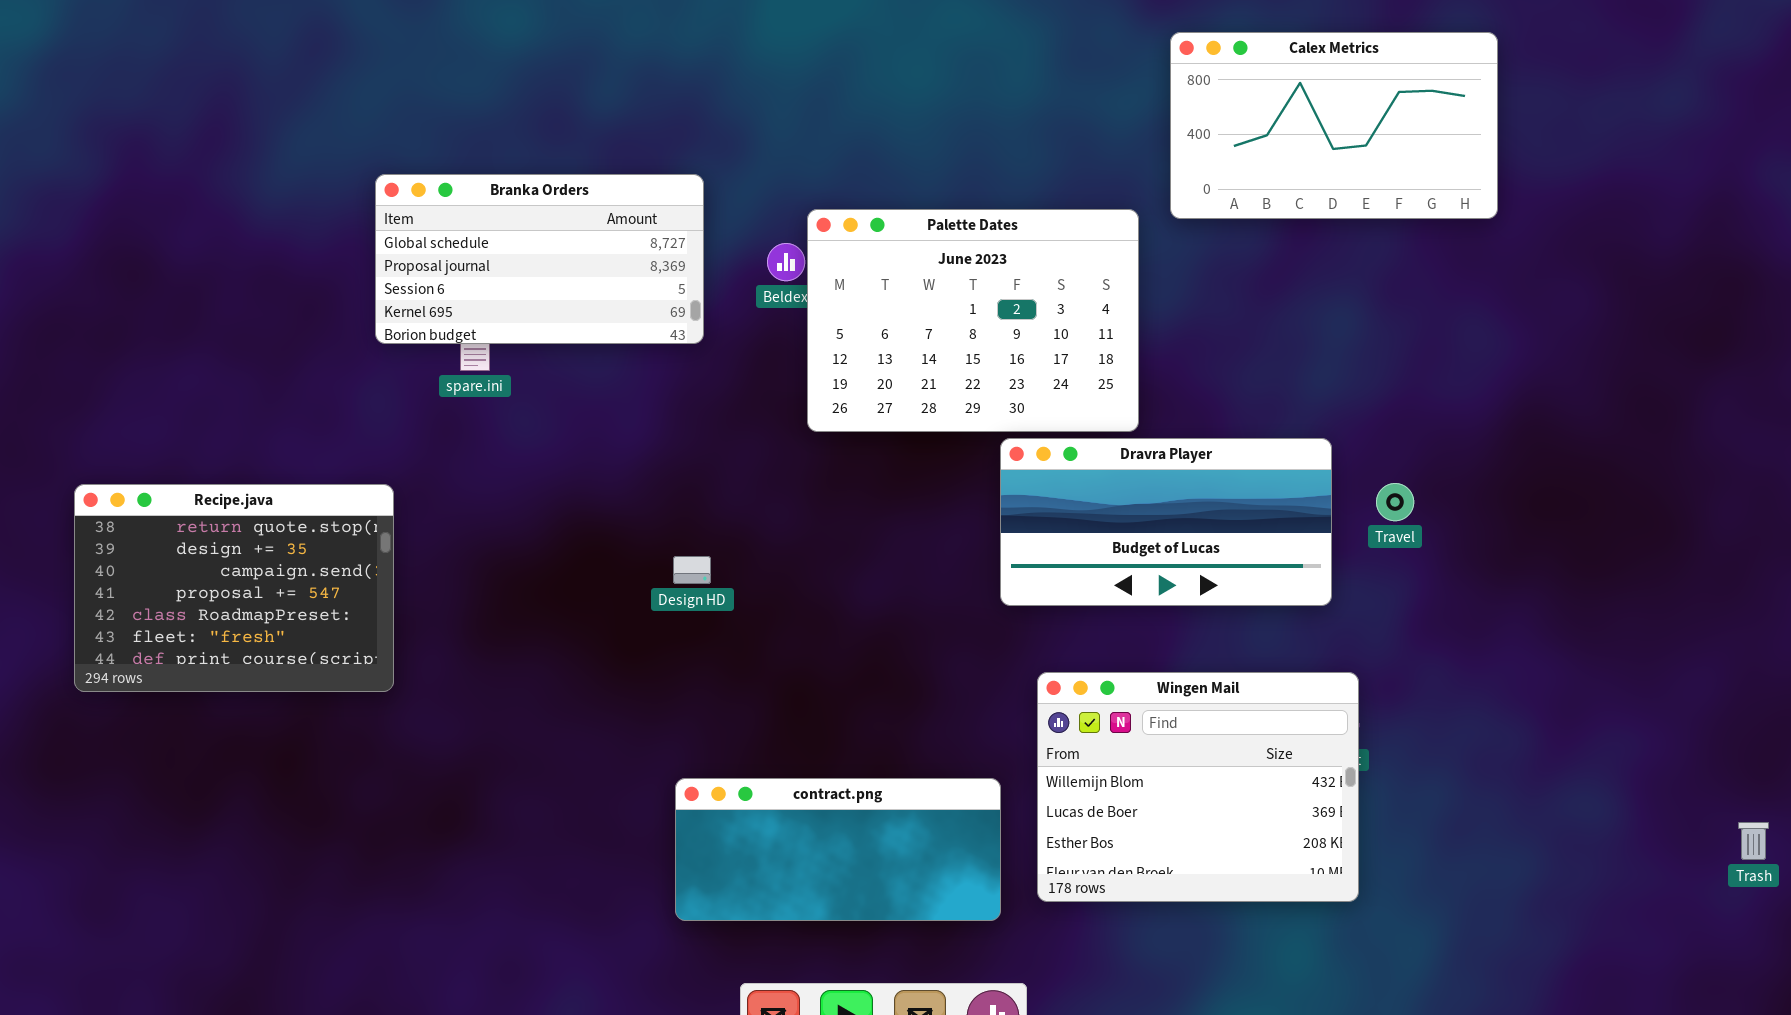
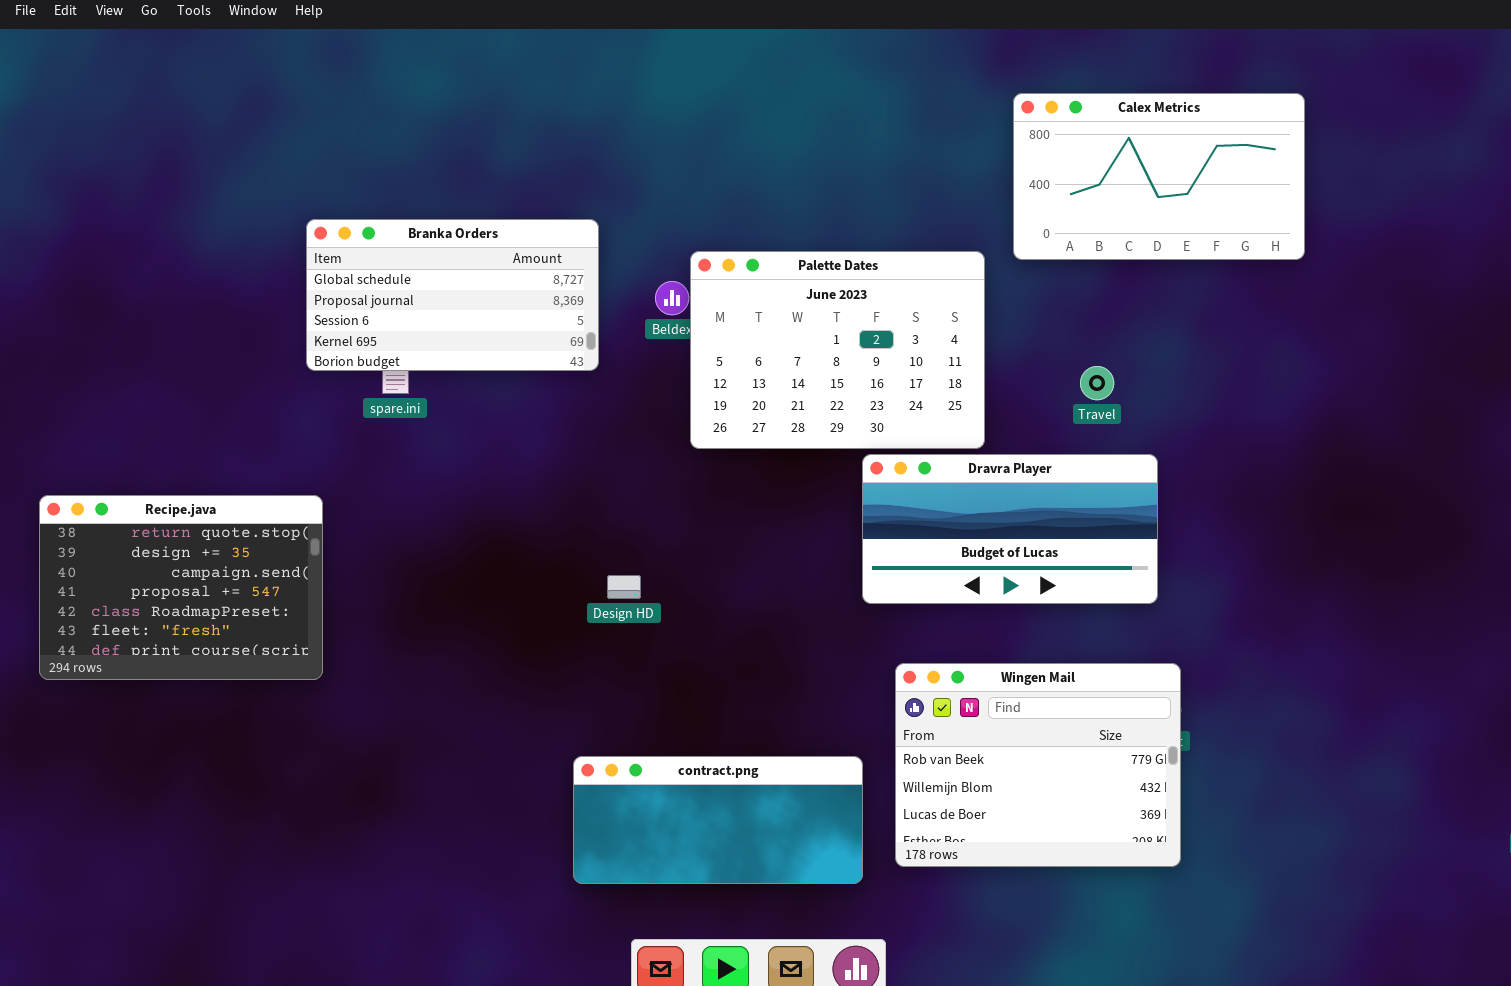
Travel: [1376,483,1414,521] -> [1080,366,1114,400], moved
Design HD: [673,556,711,584] -> [607,575,641,599], moved
Wingen Mail: [1037,672,1359,902] -> [895,663,1181,867], scrolled up 1 row

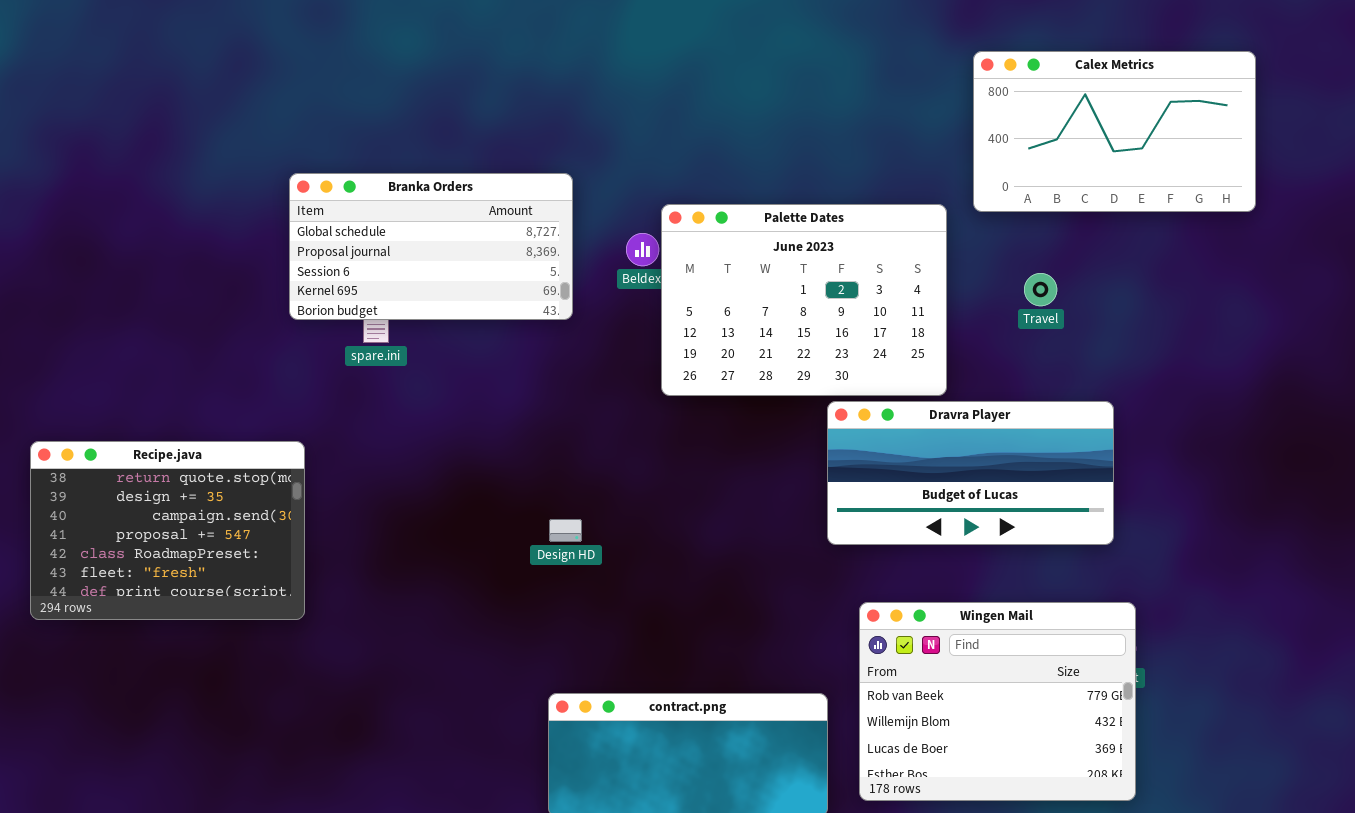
Travel: [1080,366,1114,400] -> [1024,273,1057,306], moved
Design HD: [607,575,641,599] -> [549,519,582,542], moved

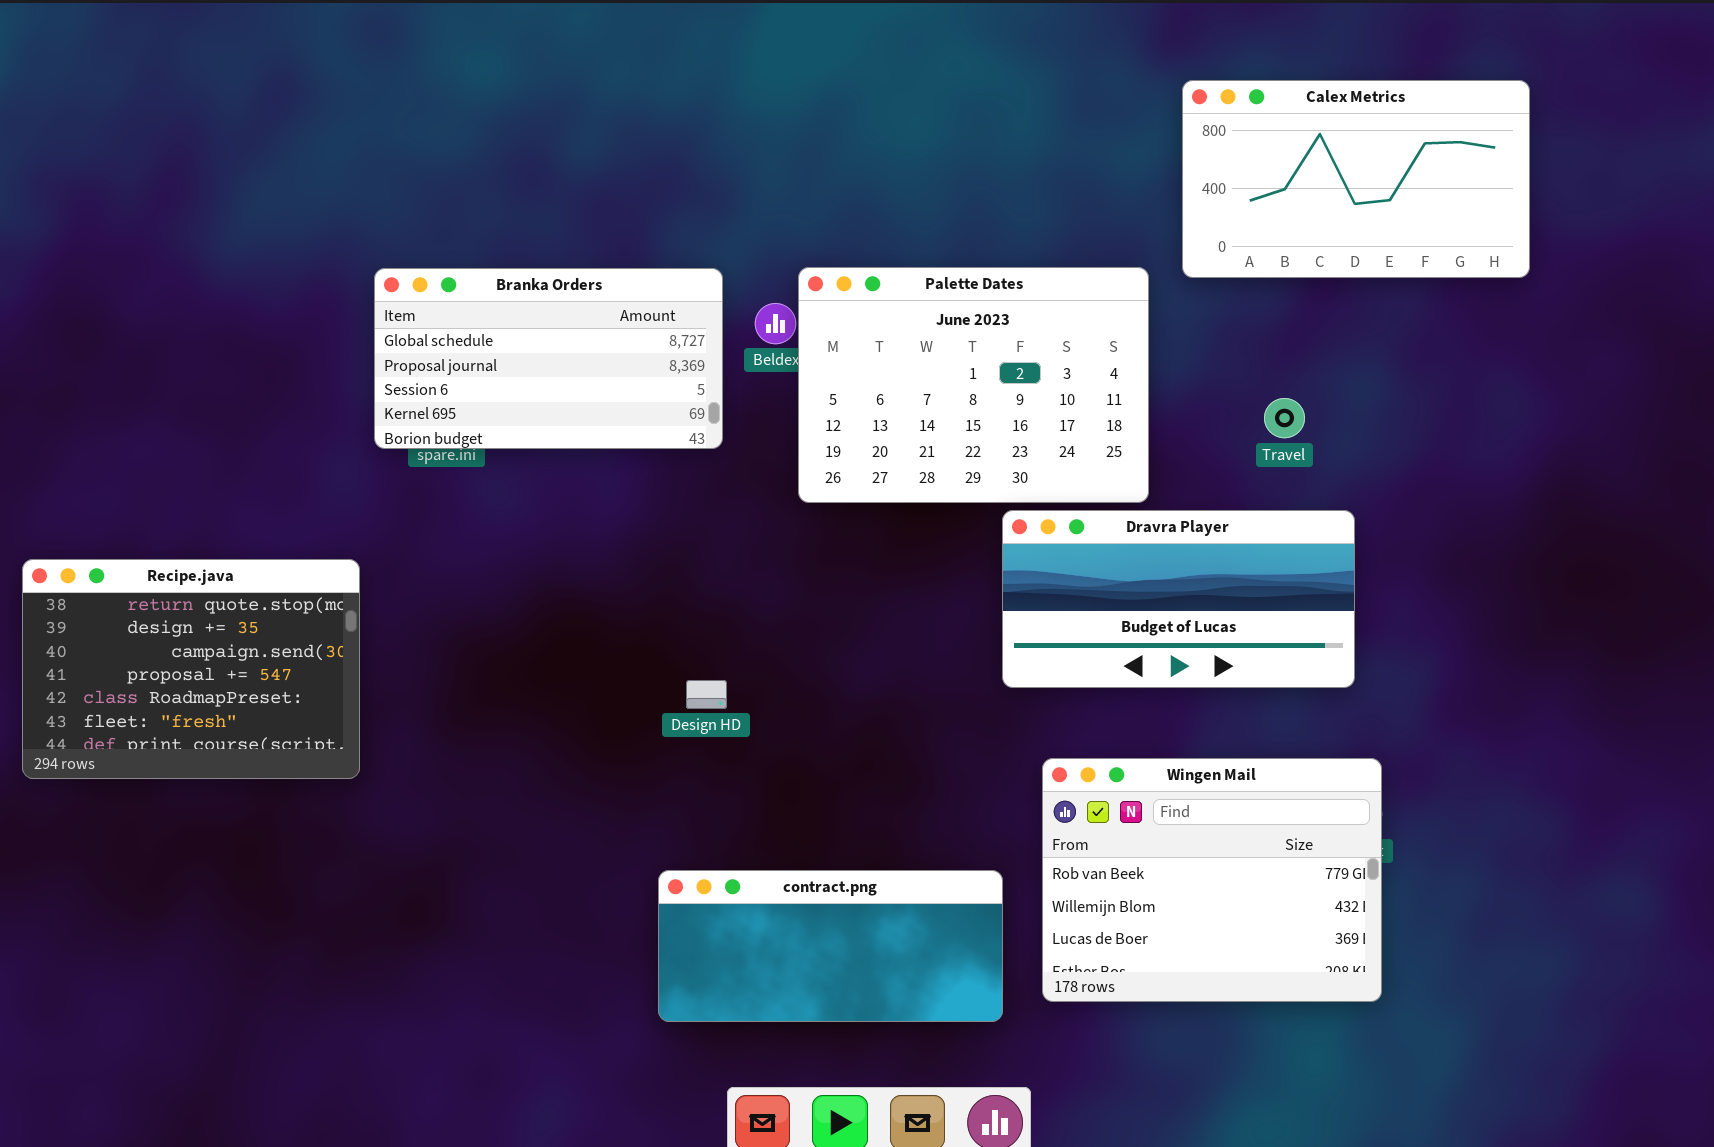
Branka Orders: [289,173,573,320] -> [374,268,723,449], moved
Travel: [1024,273,1057,306] -> [1264,398,1305,438], moved
Design HD: [549,519,582,542] -> [686,680,727,709], moved

